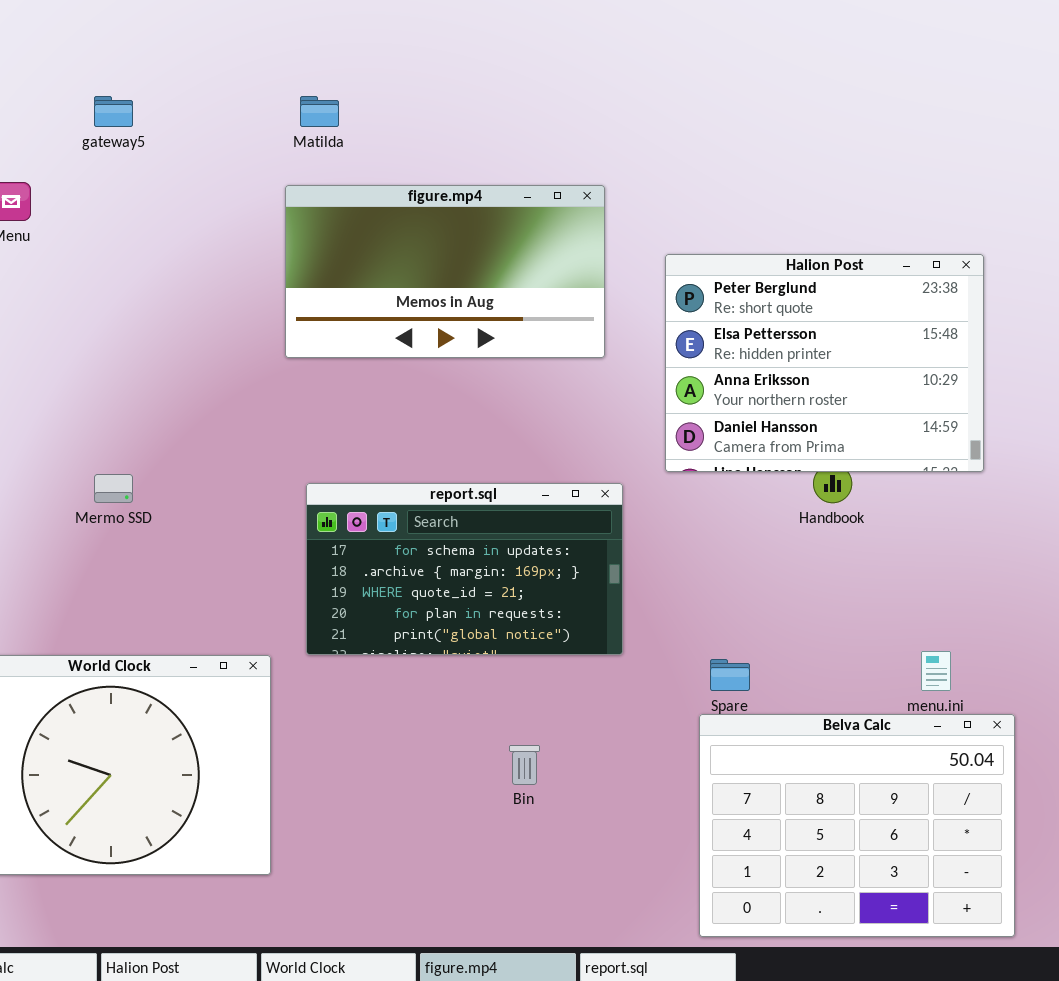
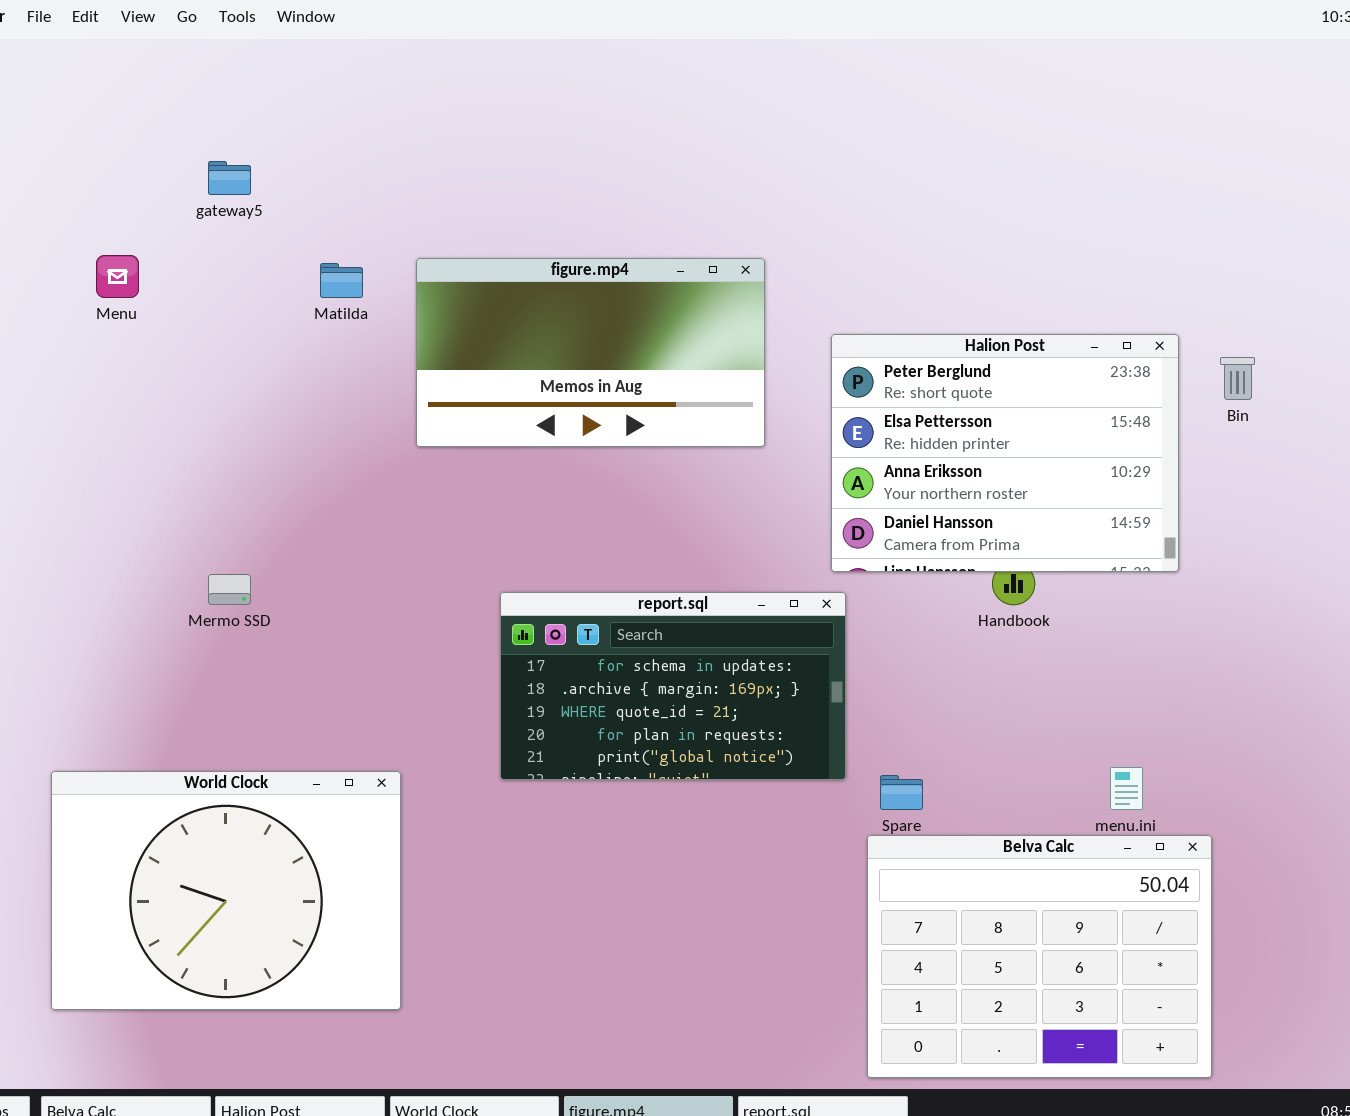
Matilda: [300,96,339,127] -> [320,263,363,298], moved
report.sql: [306,483,623,655] -> [500,592,846,780], moved
Bin: [509,745,540,785] -> [1220,357,1255,400], moved

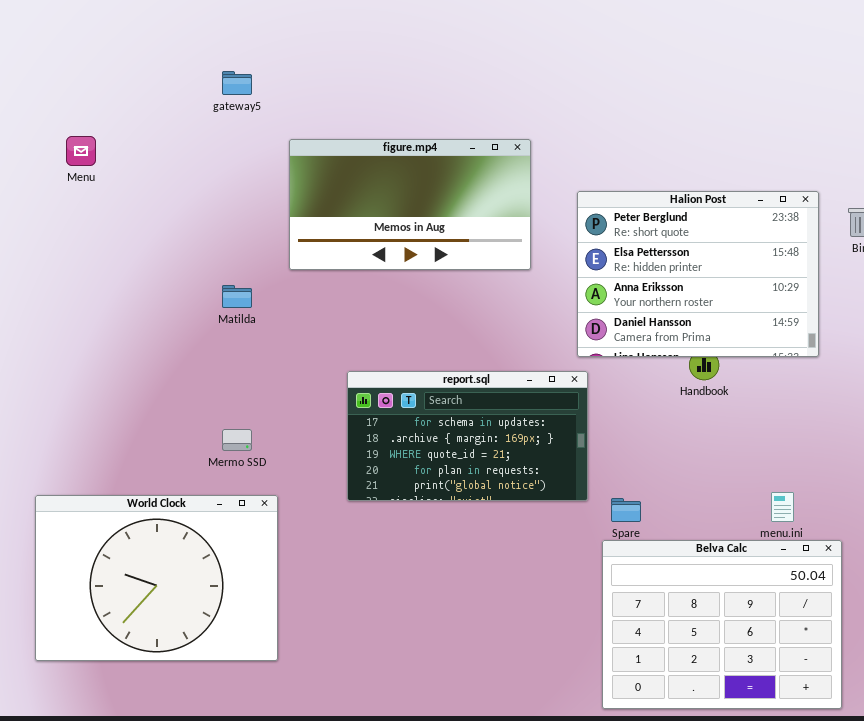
gateway5: [208,161,251,195] -> [222,71,252,95], moved
Matilda: [320,263,363,298] -> [222,285,252,308], moved
Mermo SSD: [208,574,251,605] -> [222,429,252,451], moved

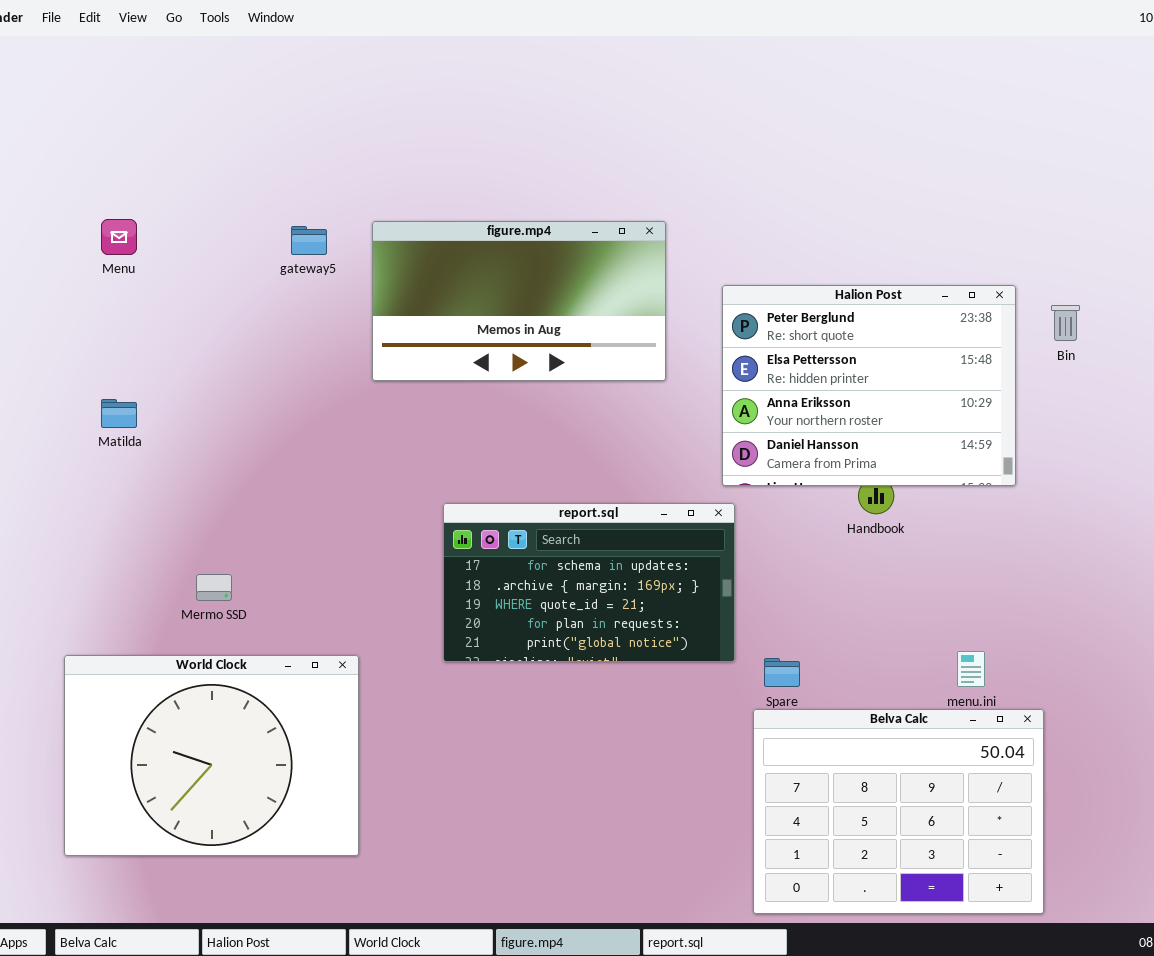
gateway5: [222,71,252,95] -> [291,226,327,255], moved
Matilda: [222,285,252,308] -> [101,399,137,428], moved
Mermo SSD: [222,429,252,451] -> [196,574,232,601], moved

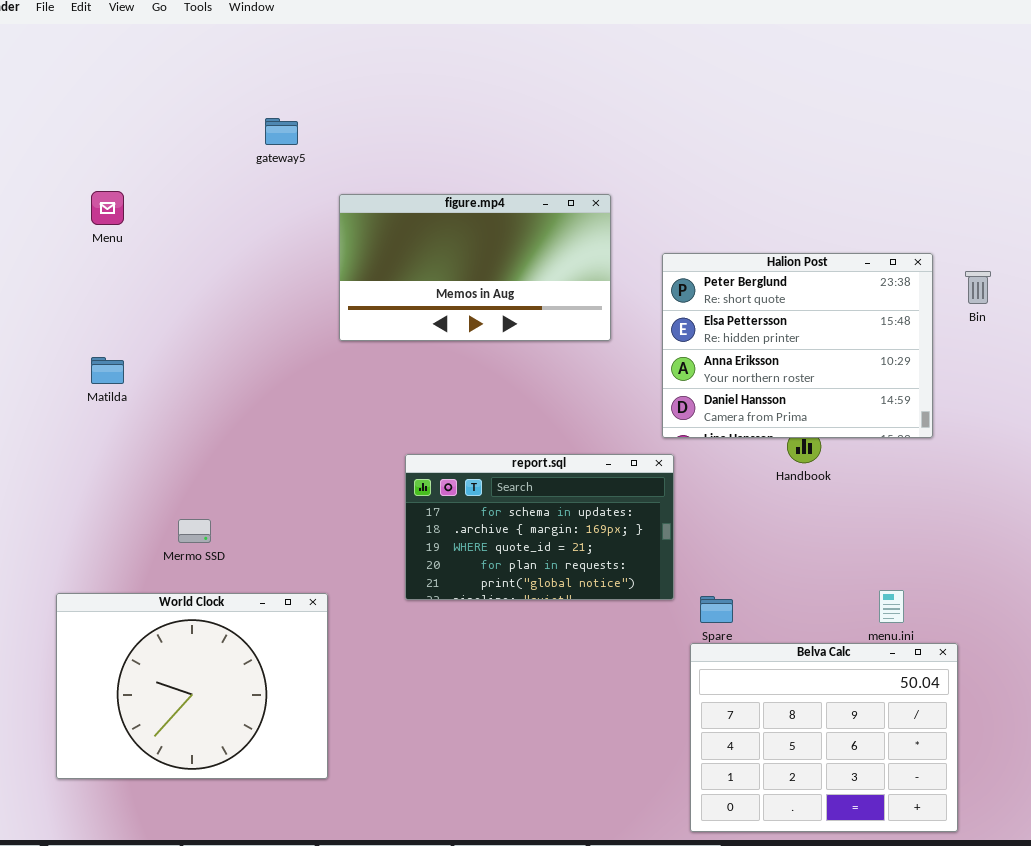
gateway5: [291,226,327,255] -> [265,118,298,145], moved

